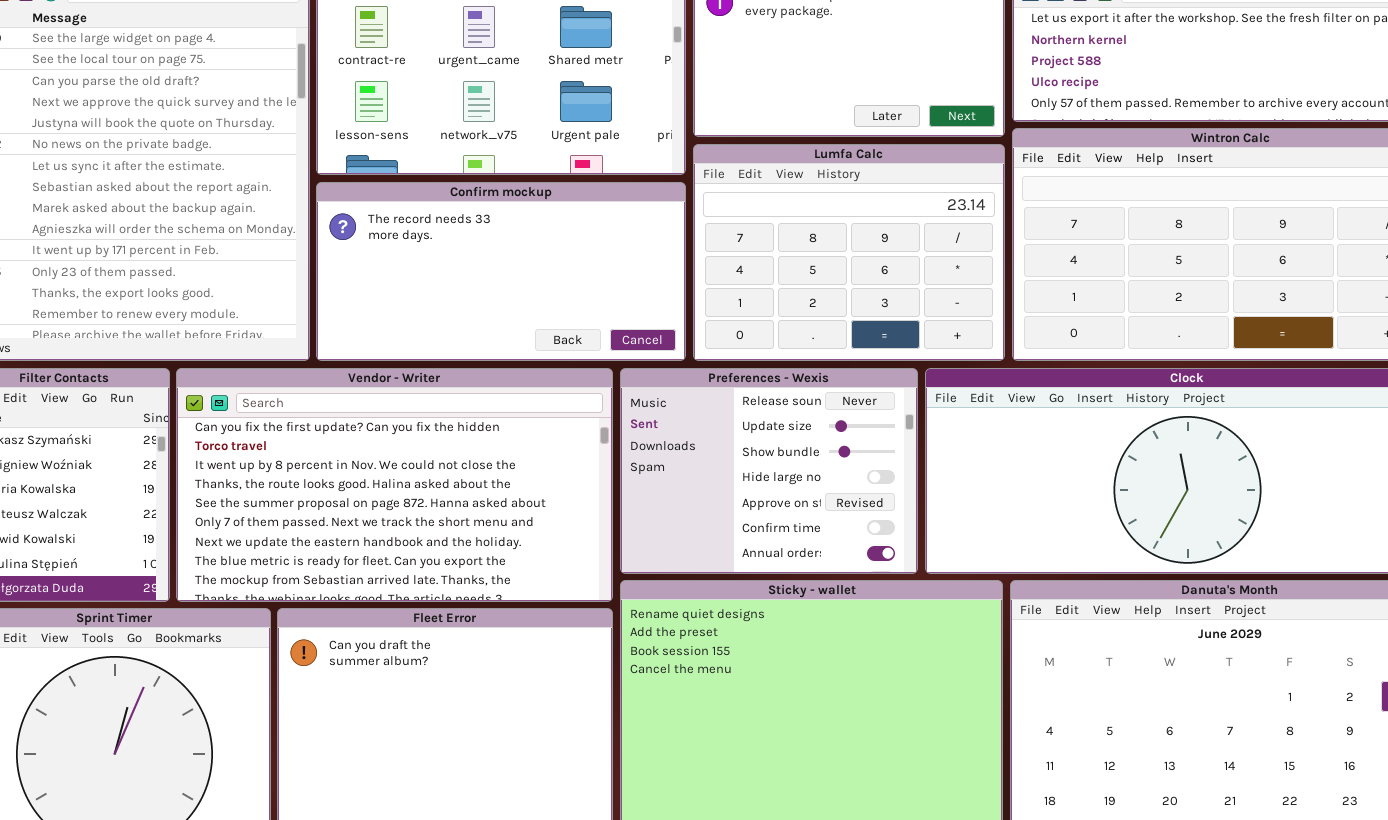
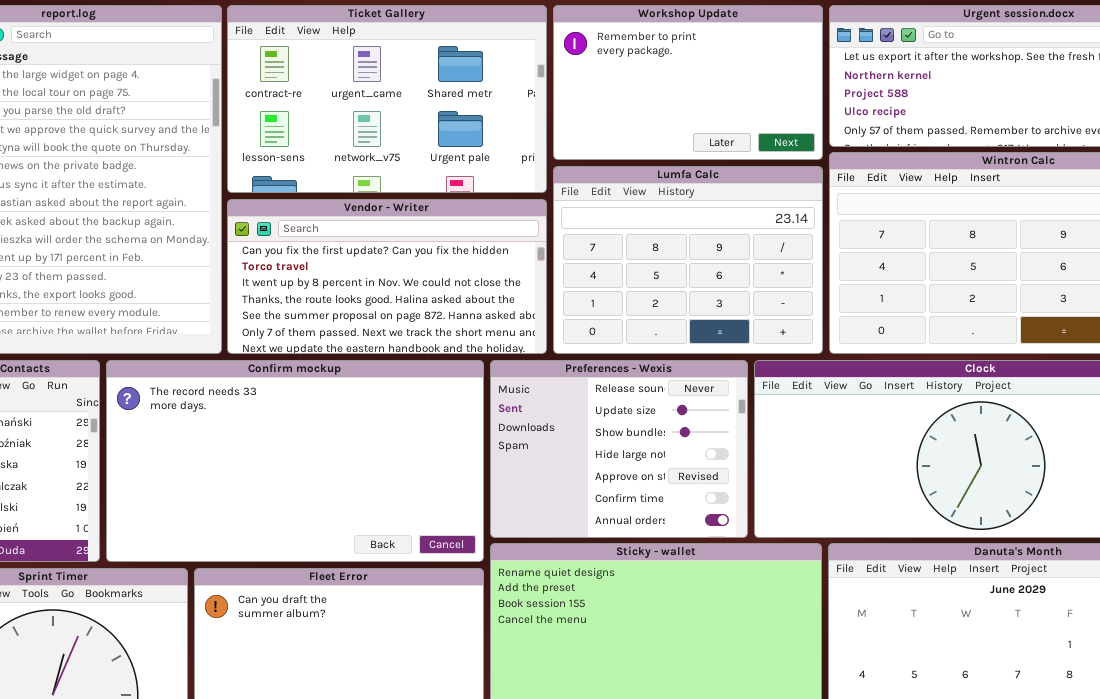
Confirm mockup: [316,182,686,361] -> [106,360,484,562], moved, resized
Vendor - Writer: [176,368,613,602] -> [227,199,547,354], moved, resized

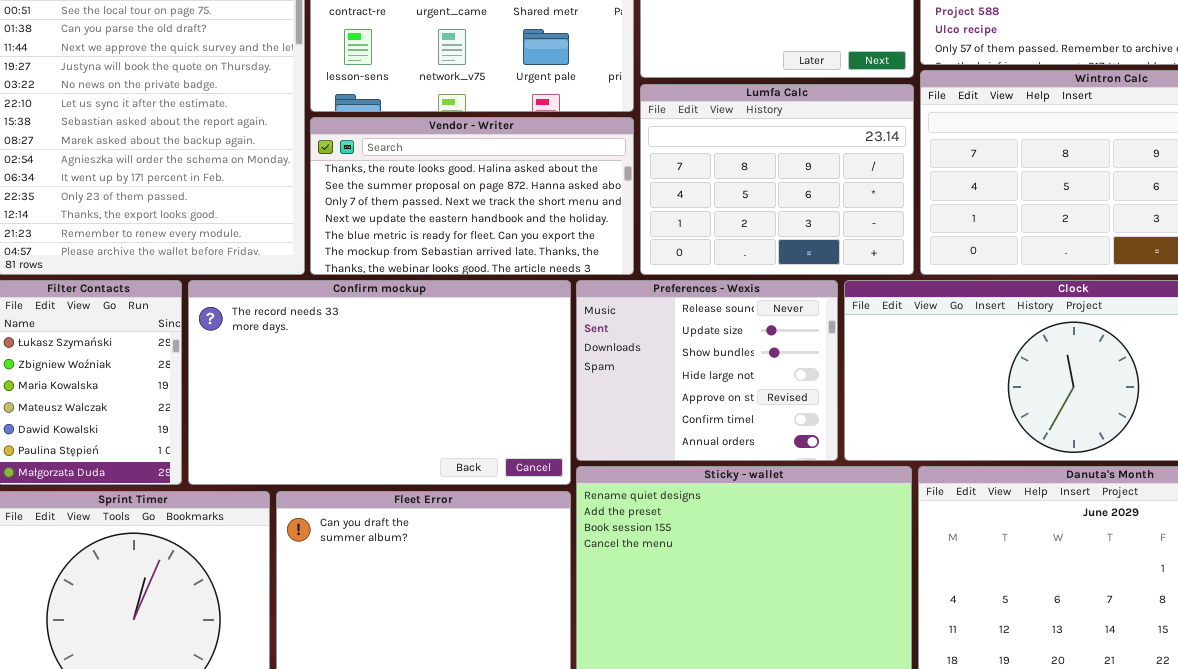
Vendor - Writer: [227,199,547,354] -> [310,117,634,275], scrolled down 3 rows

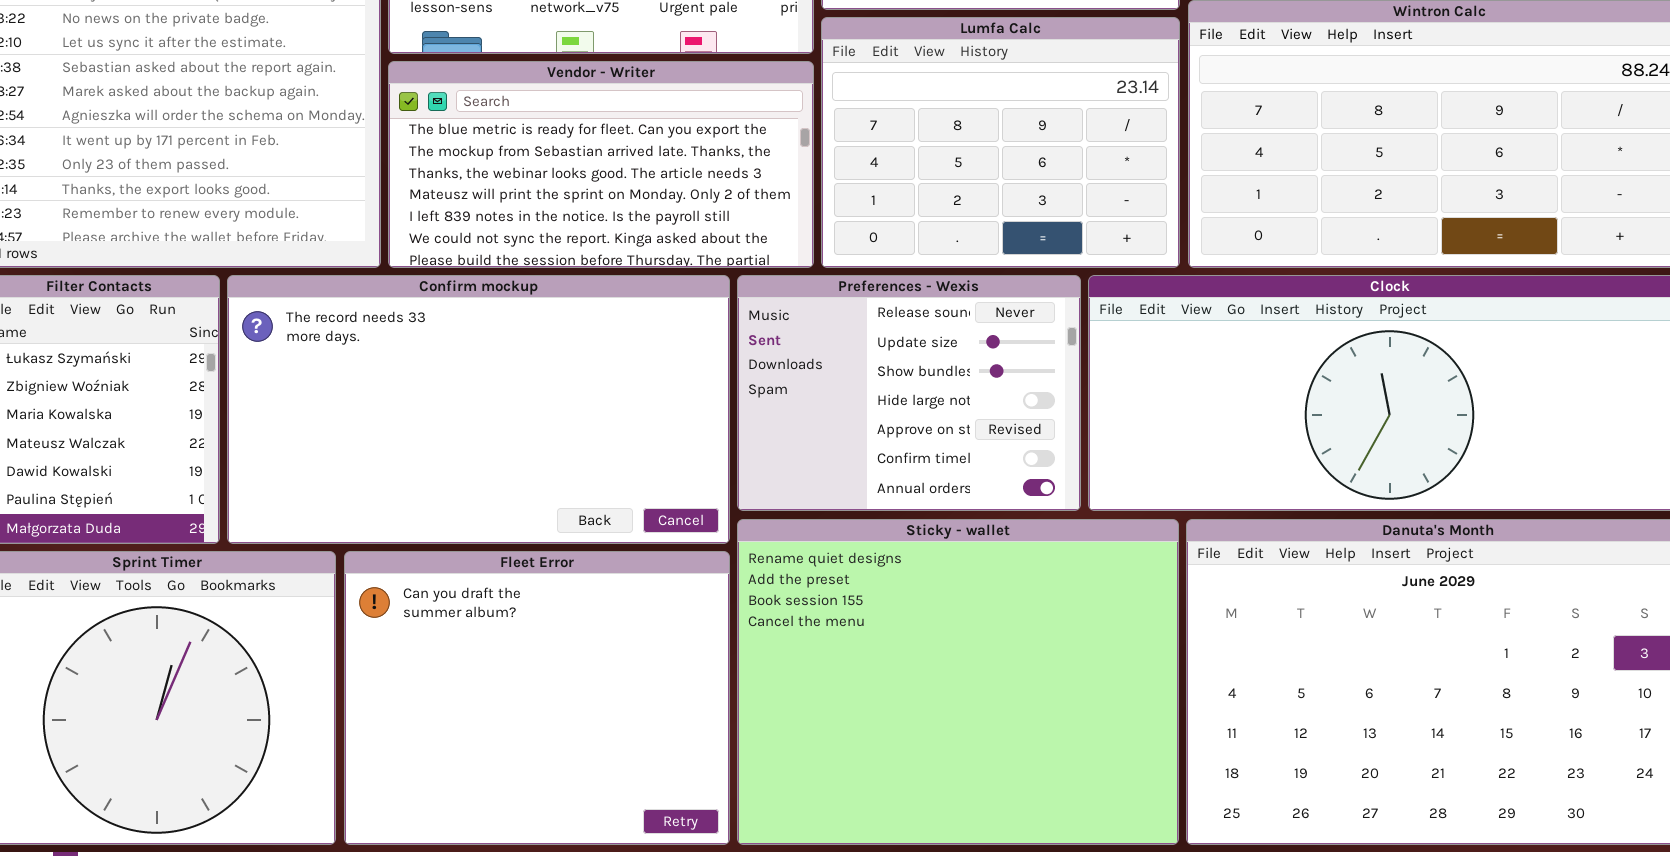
Vendor - Writer: [310,117,634,275] -> [388,61,814,268], scrolled down 4 rows

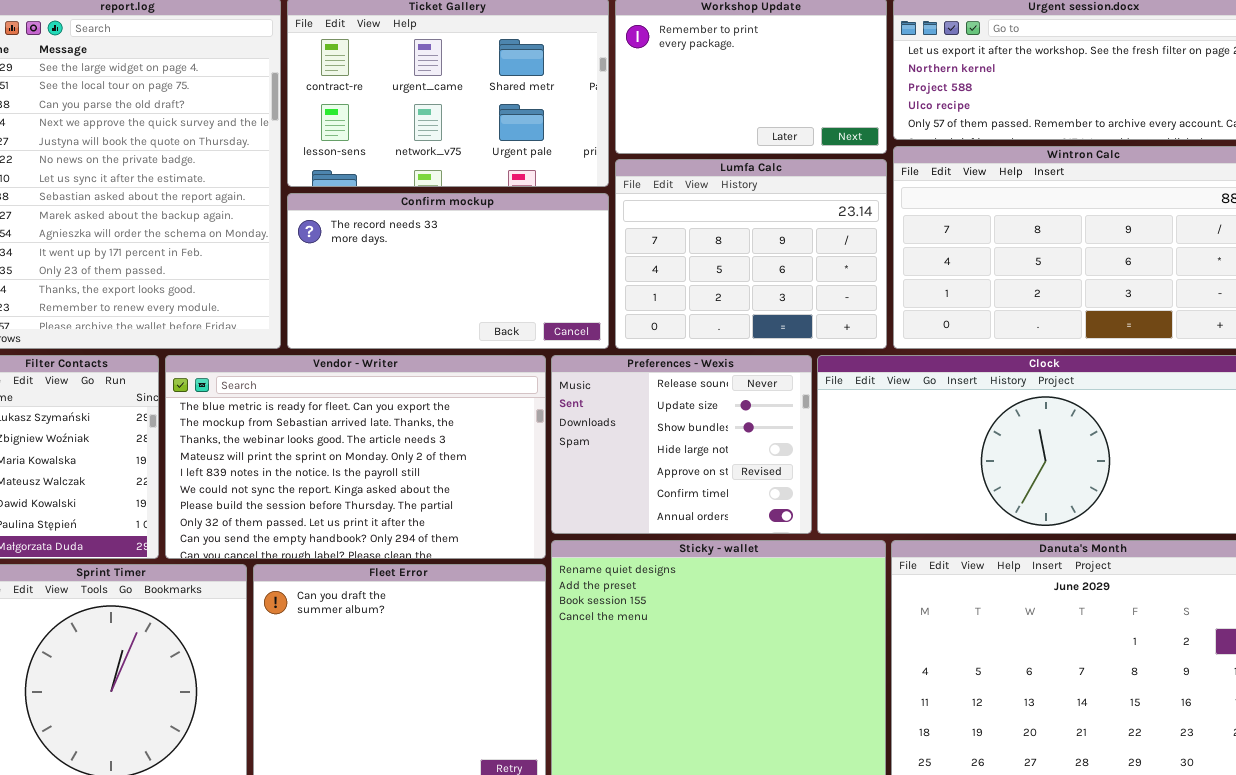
Vendor - Writer: [388,61,814,268] -> [165,355,546,559], moved, resized
Confirm mockup: [227,275,730,544] -> [287,193,609,349], moved, resized

